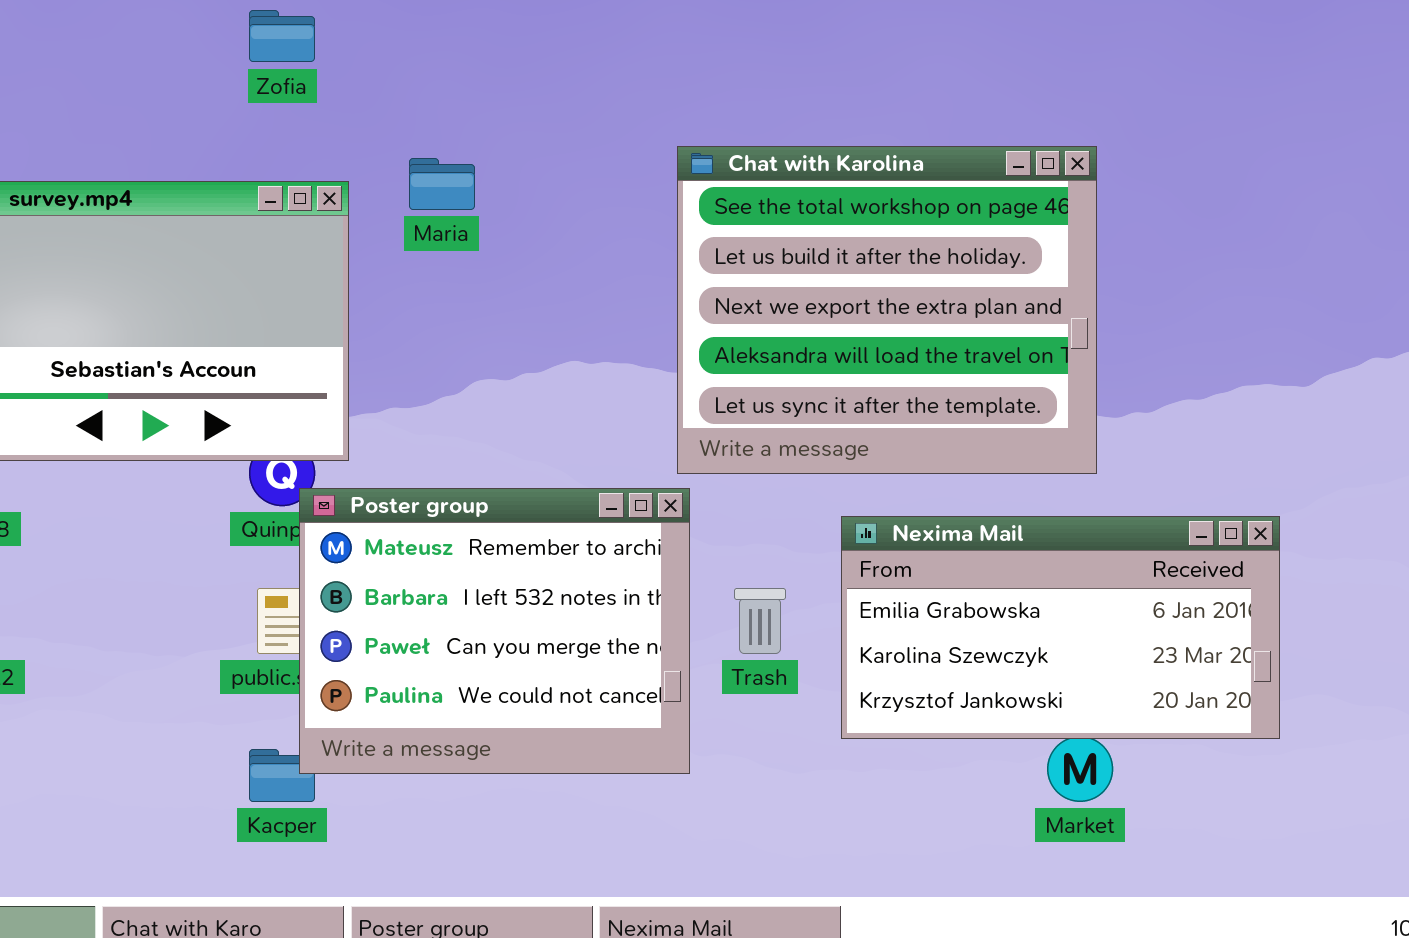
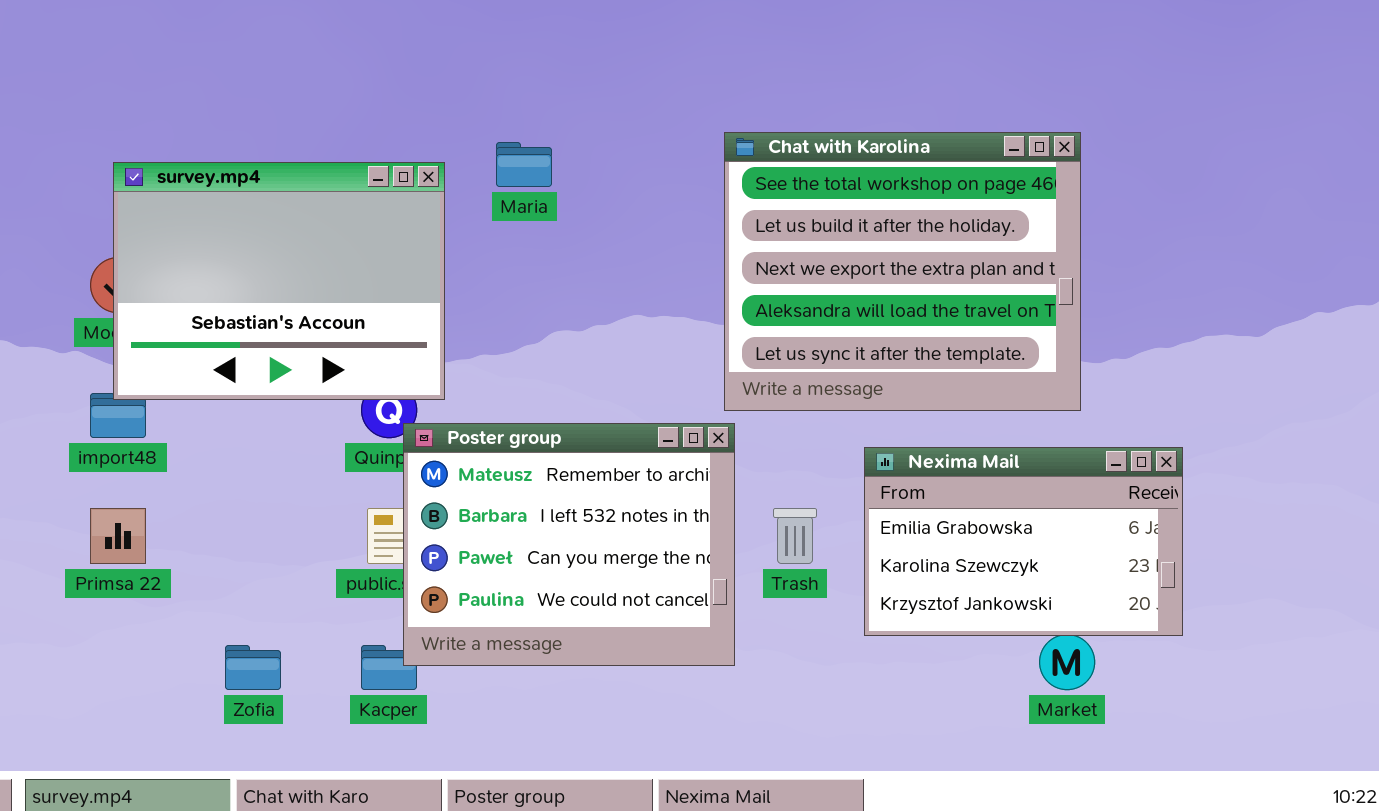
Zofia: [249,10,315,62] -> [225,645,281,690], moved
Nexima Mail: [841,516,1280,739] -> [864,447,1183,636], resized

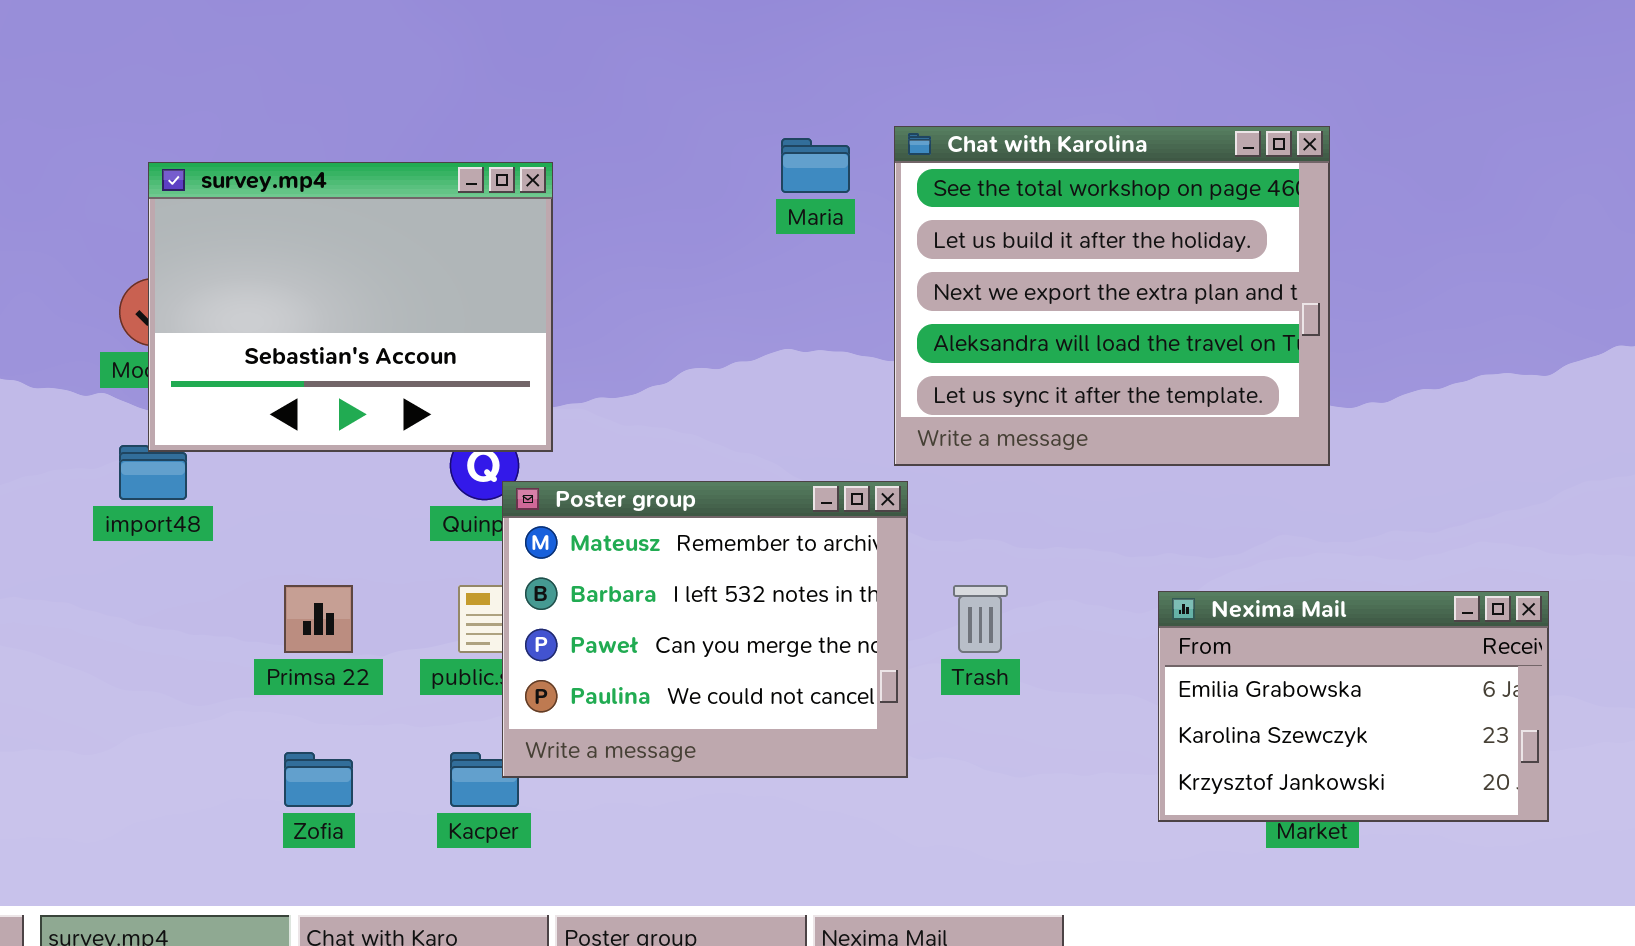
Maria: [496,142,552,187] -> [781,138,850,193], moved
Nexima Mail: [864,447,1183,636] -> [1158,591,1549,822], moved
Primsa 22: [90,508,146,564] -> [284,585,353,653], moved

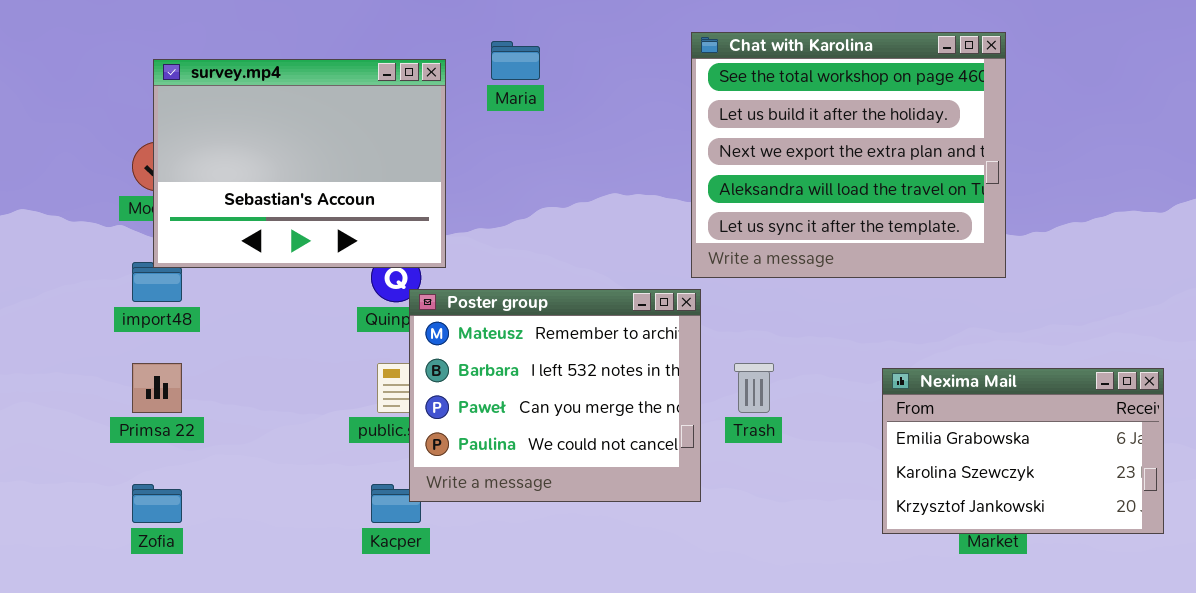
Maria: [781,138,850,193] -> [491,41,540,80], moved
Primsa 22: [284,585,353,653] -> [132,363,182,413], moved
Zofia: [284,752,353,807] -> [132,484,182,523], moved

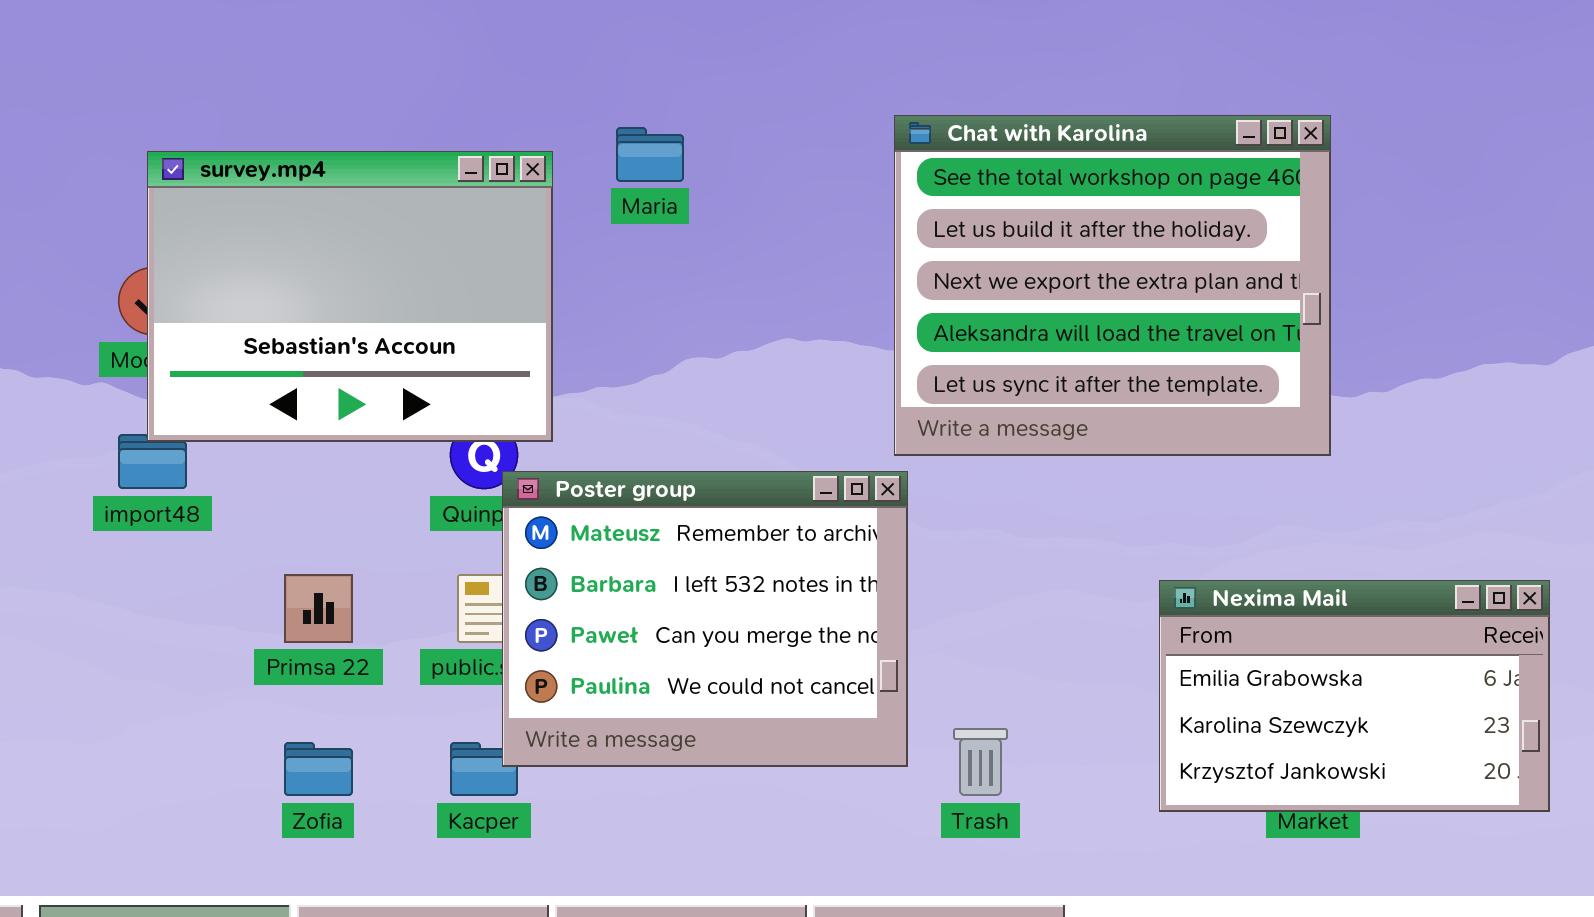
Primsa 22: [132,363,182,413] -> [284,574,353,643], moved
Trash: [734,363,774,413] -> [953,728,1008,796], moved
Zofia: [132,484,182,523] -> [284,742,353,796], moved

